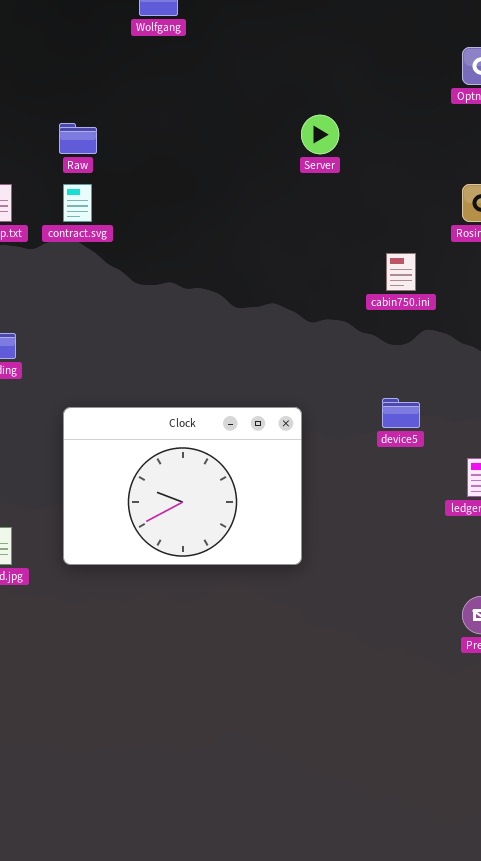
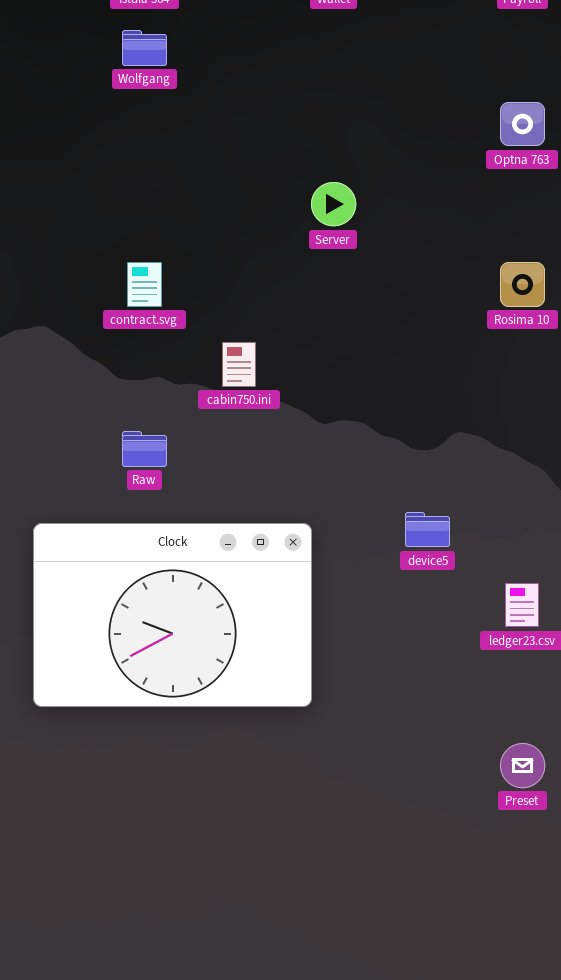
Raw: [59,123,97,154] -> [122,431,167,467], moved
contract.svg: [63,184,92,222] -> [127,262,162,307], moved
cabin750.ini: [386,253,416,291] -> [222,342,256,387], moved

